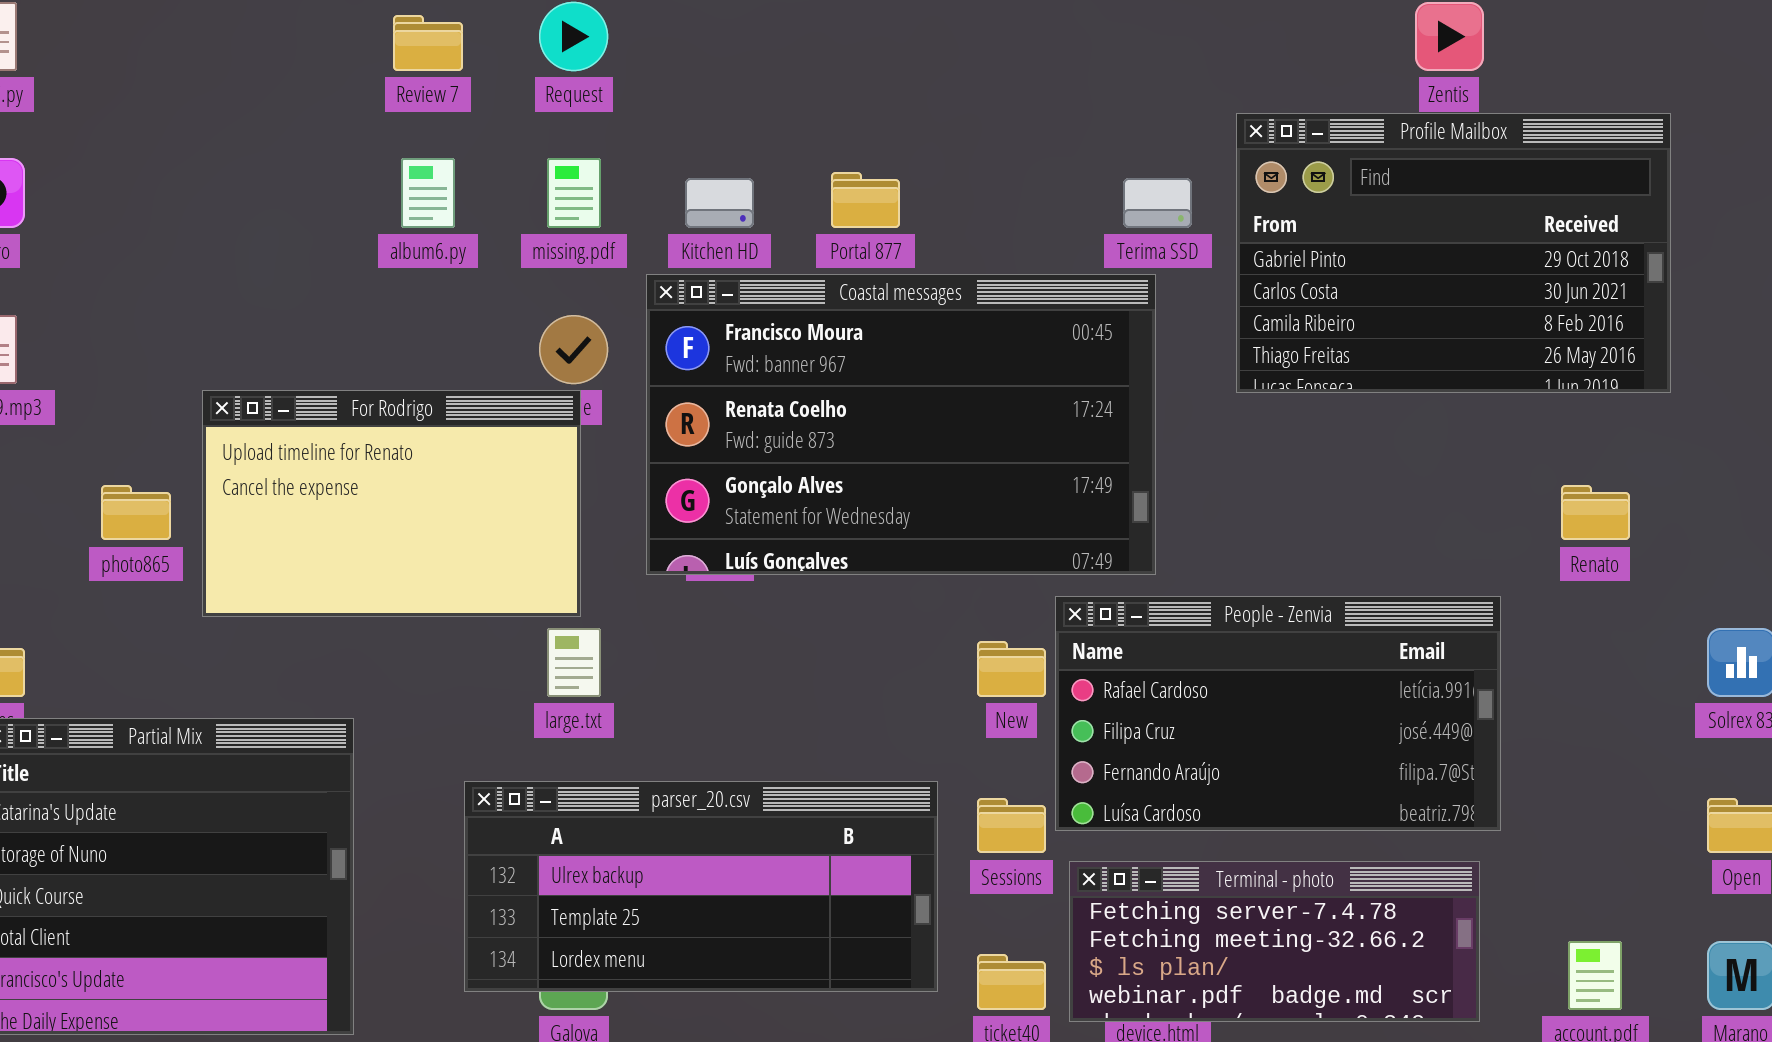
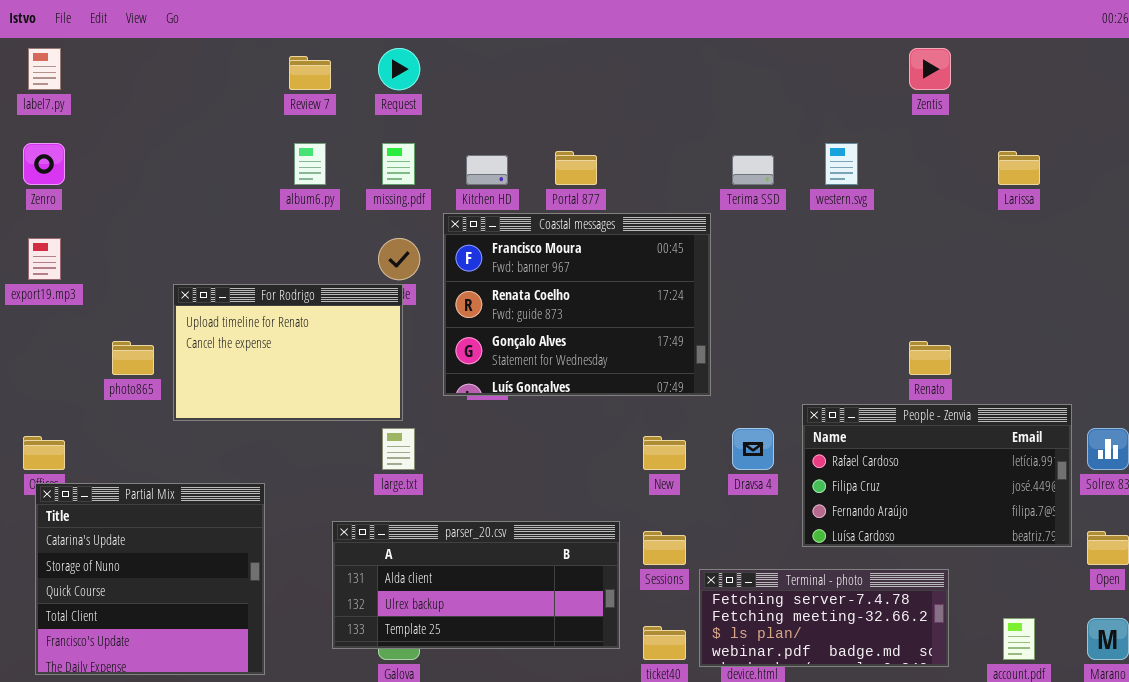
Profile Mailbox: [1236,113,1671,393] -> none, closed
Coastal messages: [646,274,1156,575] -> [443,213,711,396], resized
Renato: [1561,485,1630,540] -> [909,341,951,375], moved
People - Zenvia: [1055,596,1501,831] -> [802,404,1072,547], moved
parser_20.csv: [464,781,938,992] -> [332,521,620,649], scrolled up 1 row

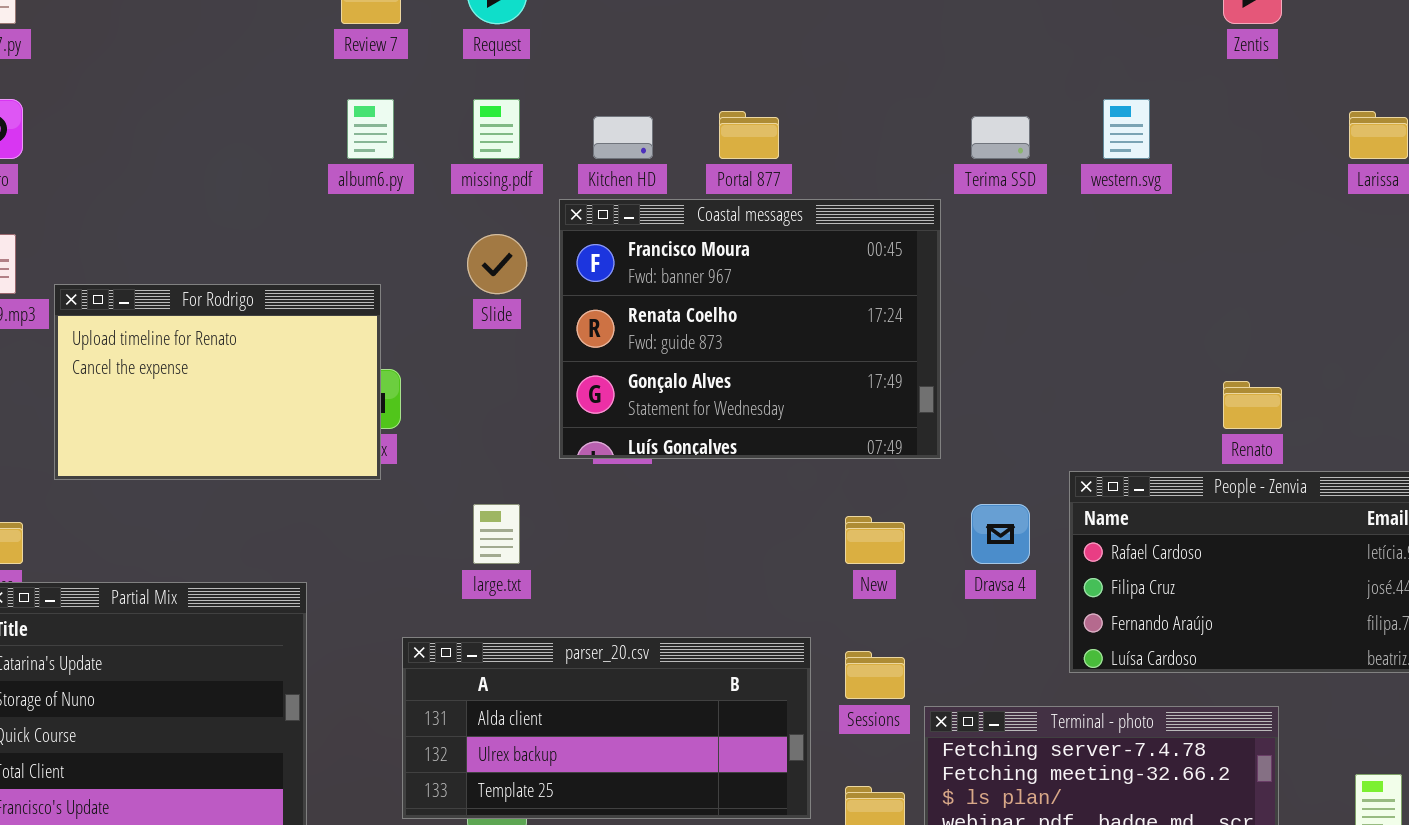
For Rodrigo: [173,284,403,421] -> [54,284,381,480], moved

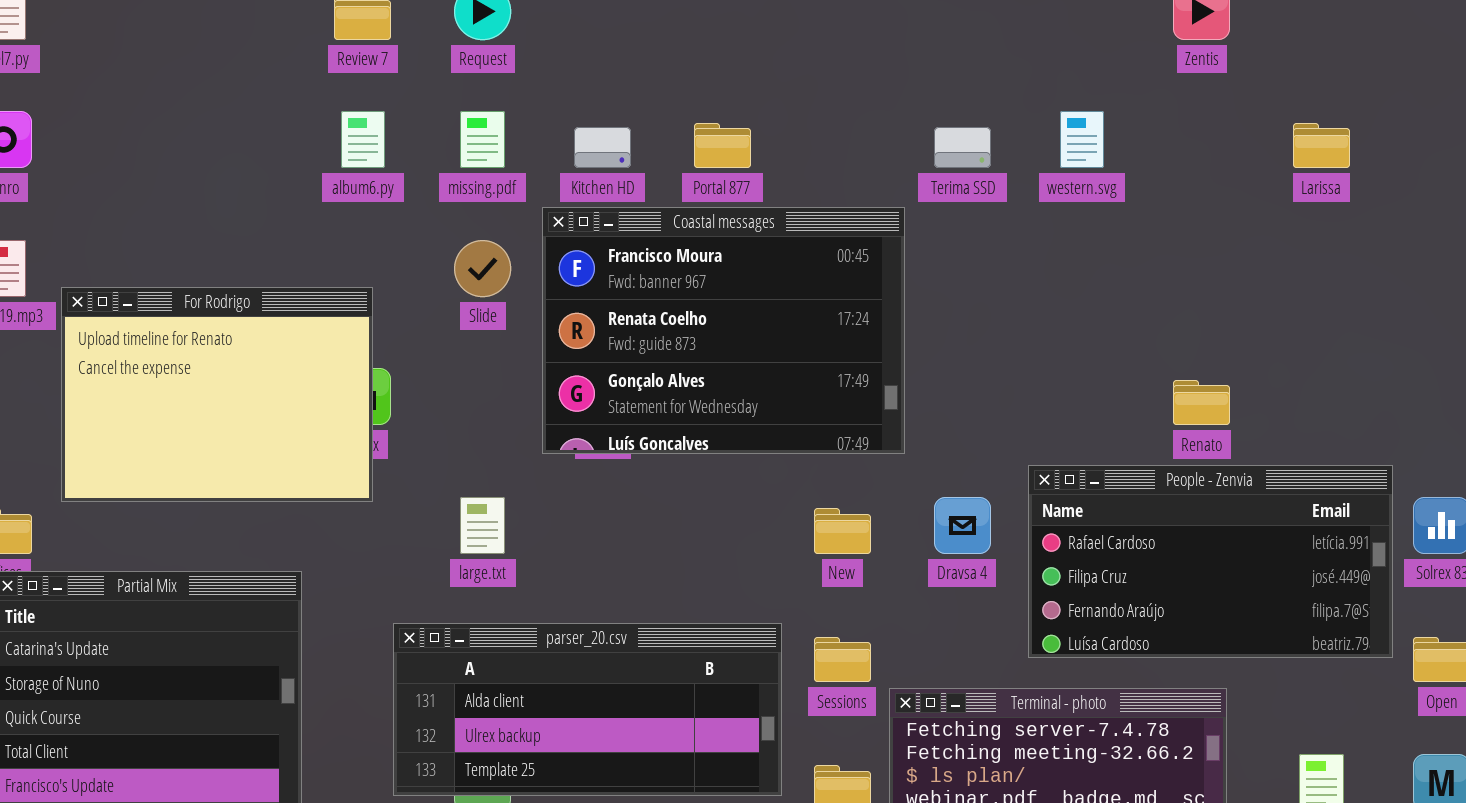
For Rodrigo: [54,284,381,480] -> [61,287,373,502], resized

